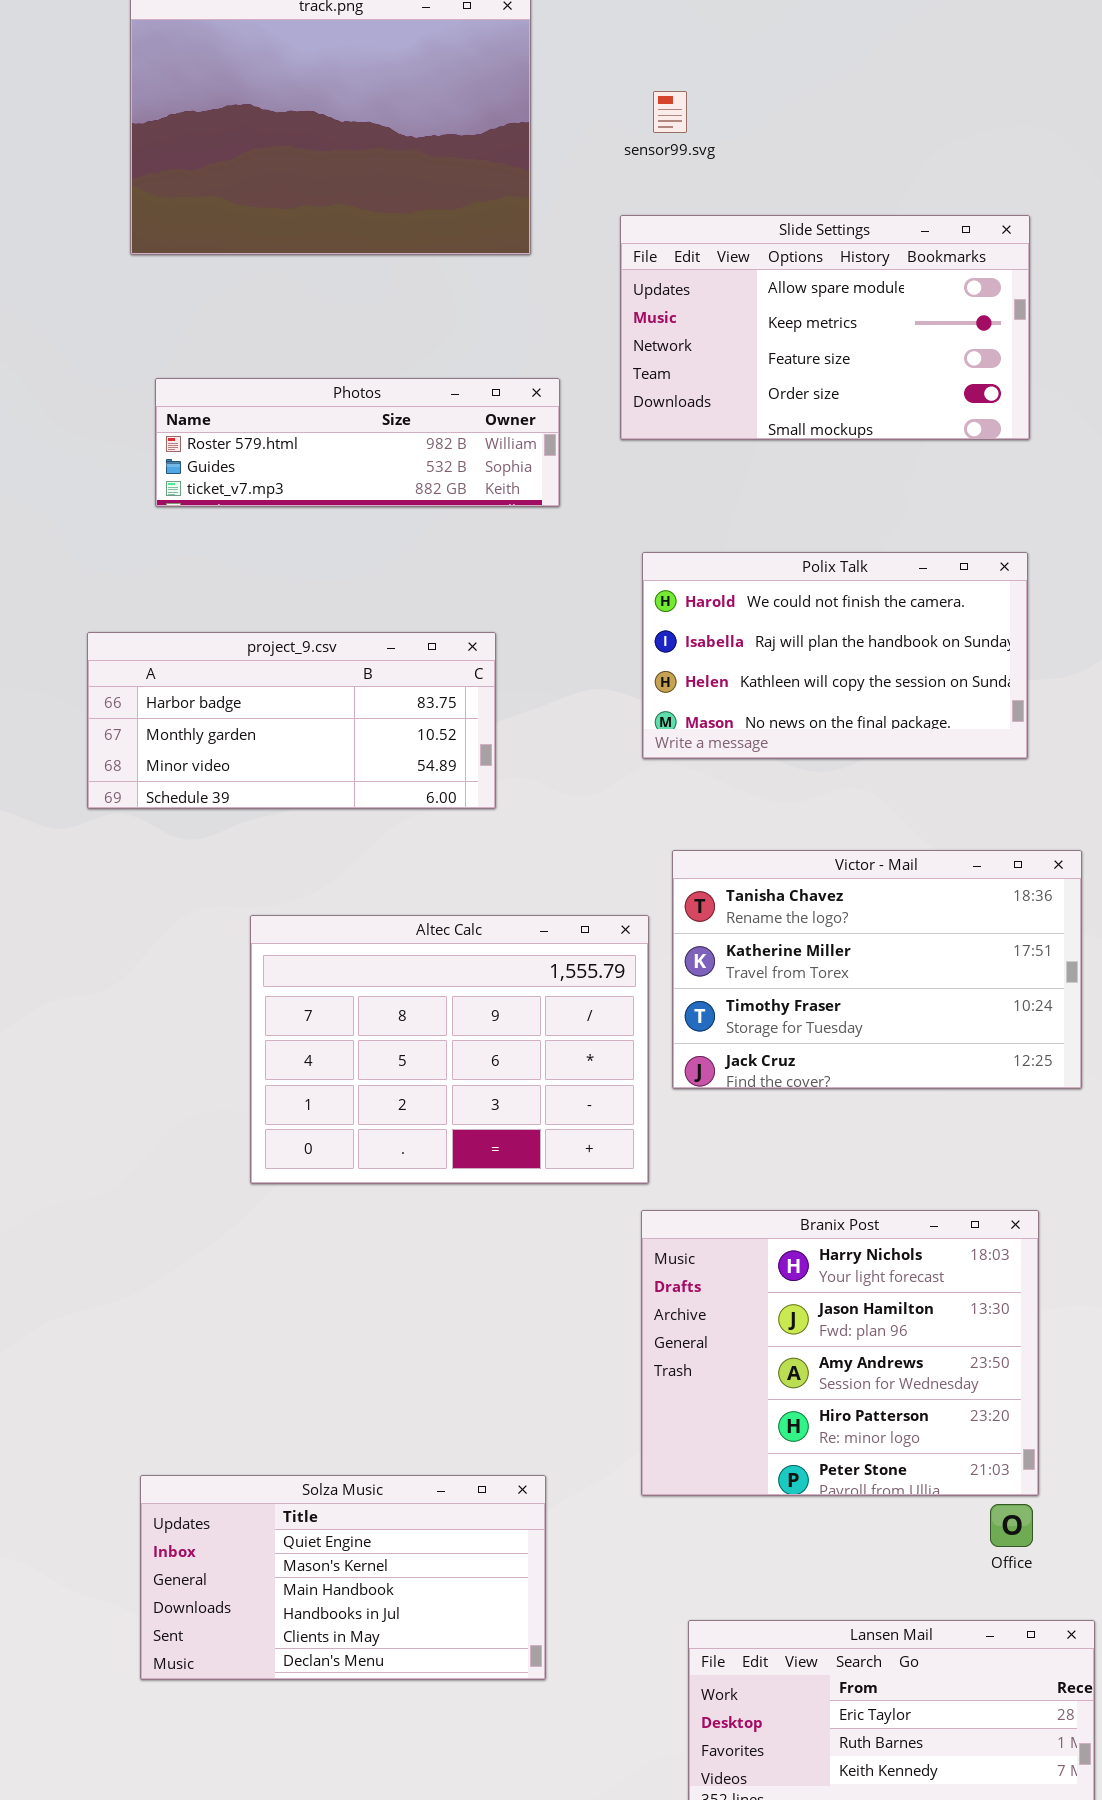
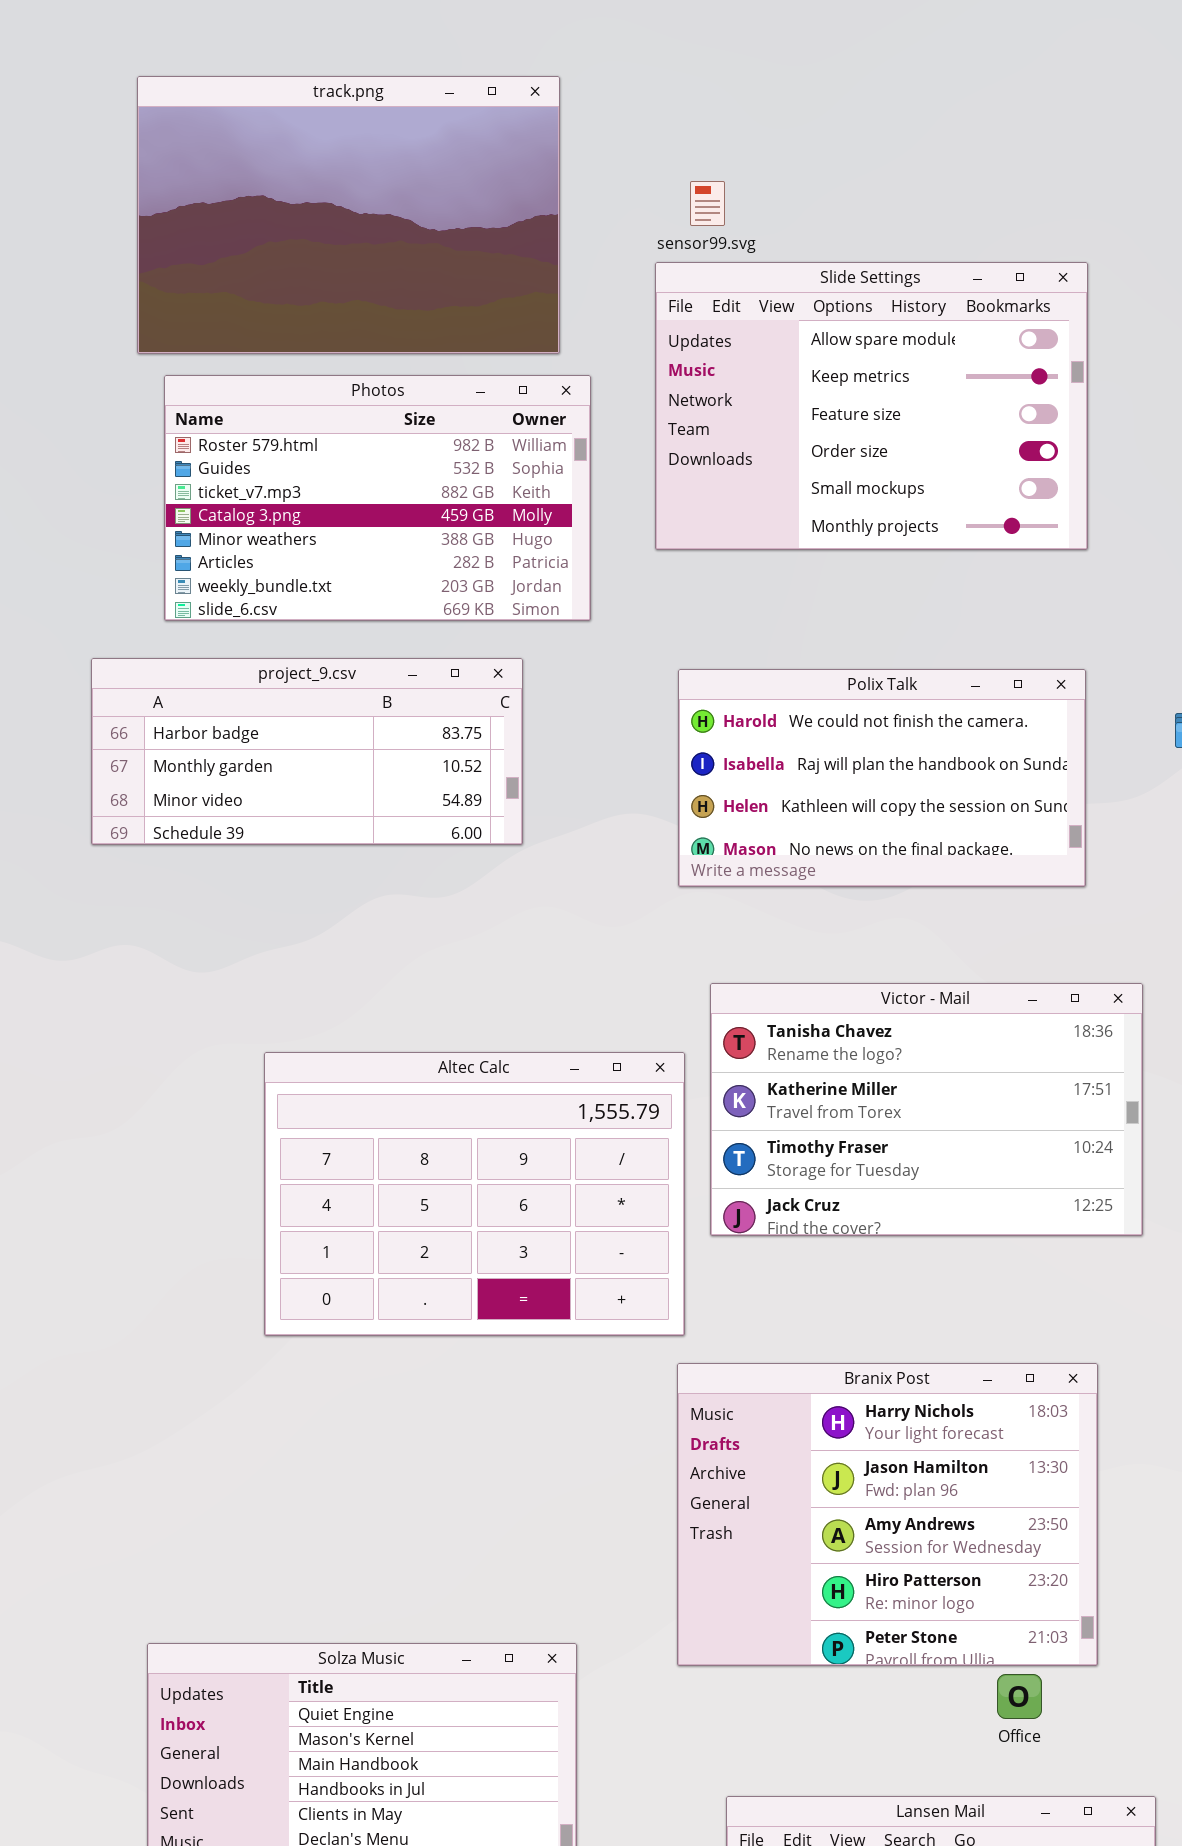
Slide Settings: [620,215,1030,440] -> [655,262,1088,550], resized
Photos: [155,378,560,507] -> [164,375,591,621], resized
project_9.csv: [87,632,496,809] -> [91,658,523,845], moved
Office: [990,1504,1033,1547] -> [997,1674,1042,1719], moved

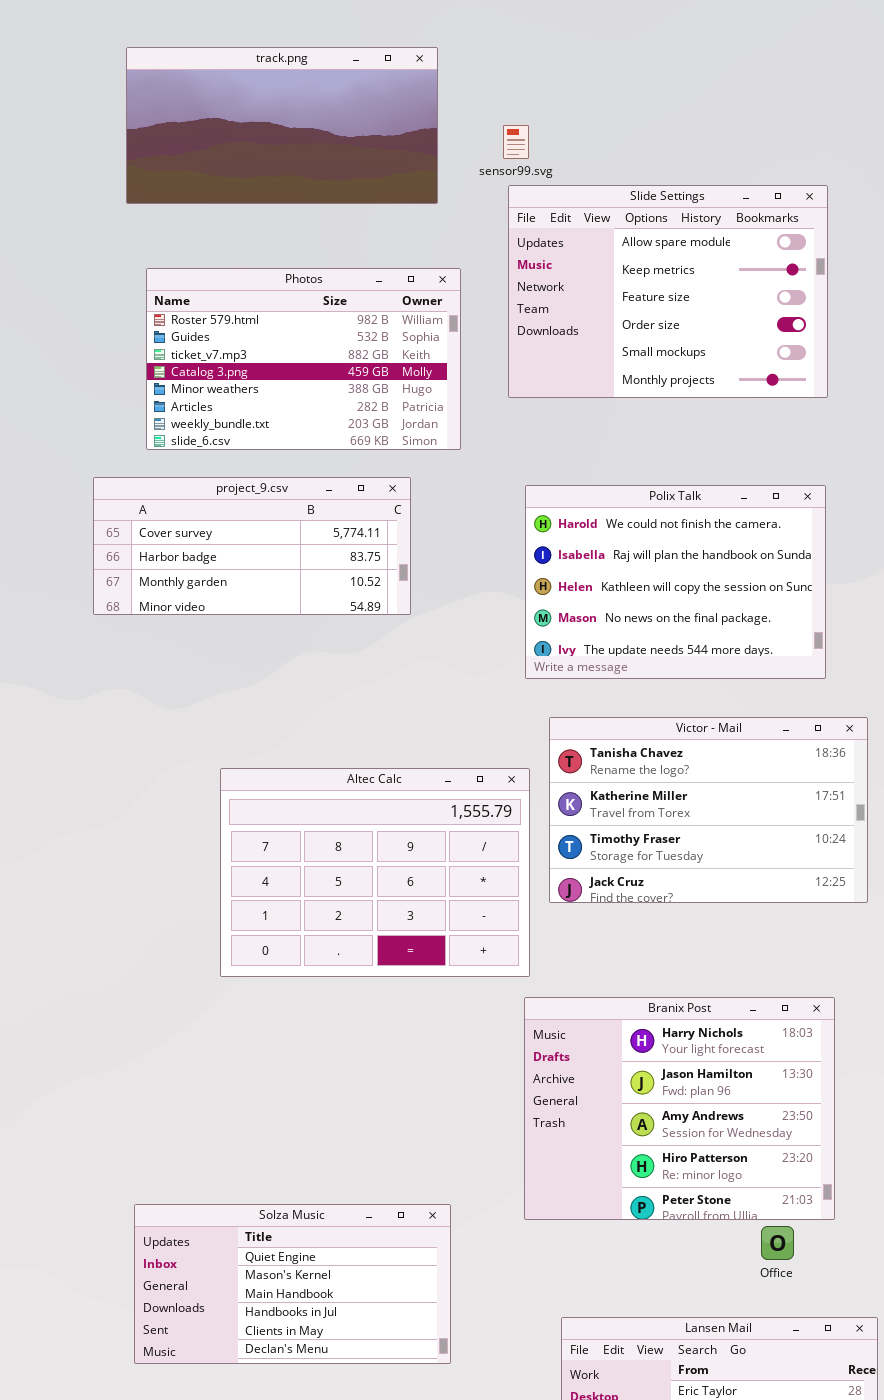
track.png: [137,76,560,354] -> [126,47,438,204], resized
sensor99.svg: [690,181,725,226] -> [503,125,529,159], moved
project_9.csv: [91,658,523,845] -> [93,477,411,615], scrolled up 1 row
Polix Talk: [678,669,1086,887] -> [525,485,826,679], resized

